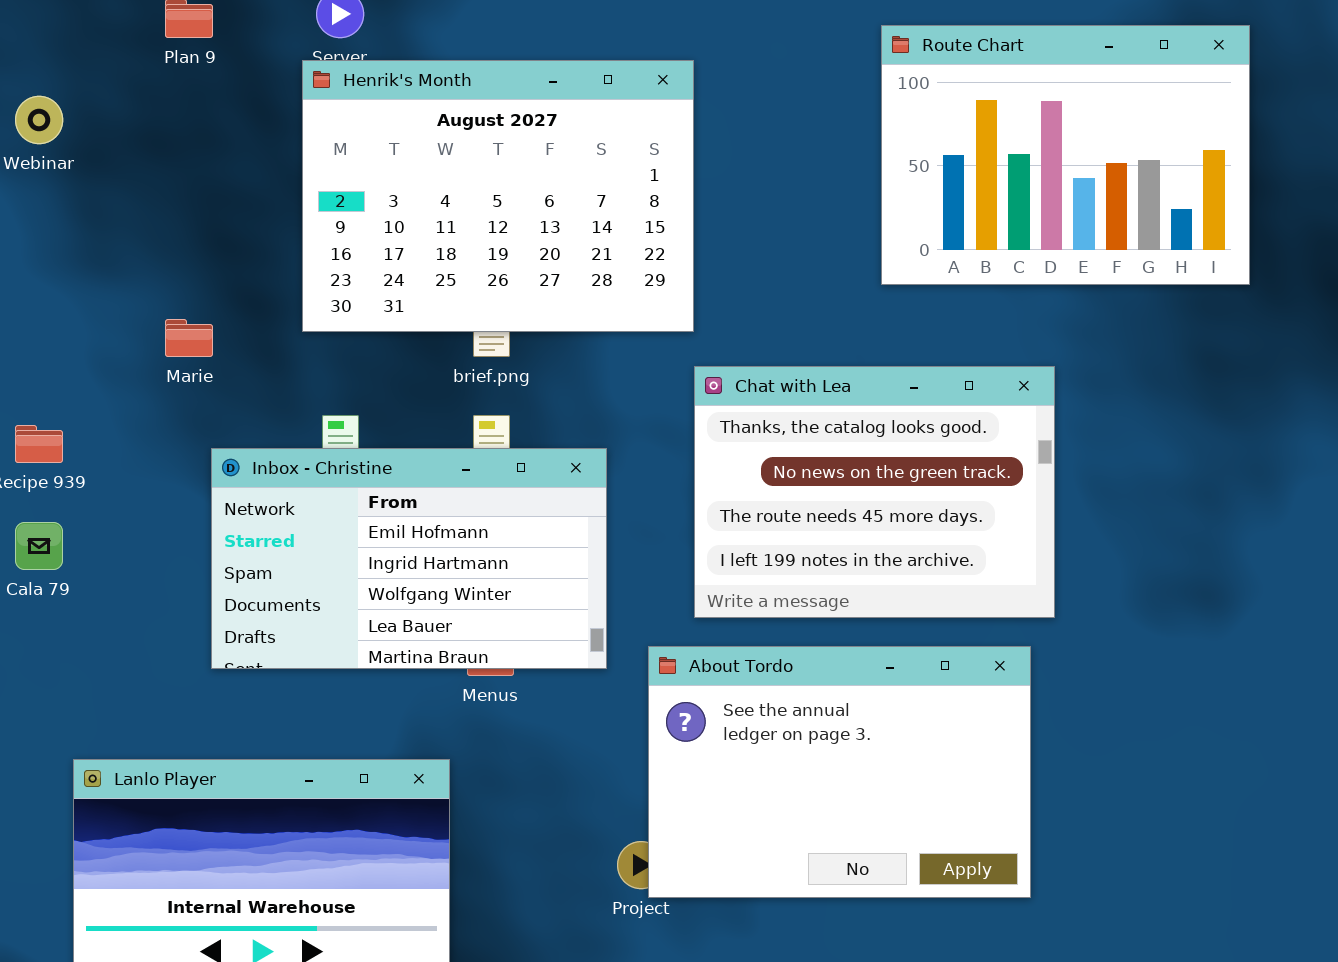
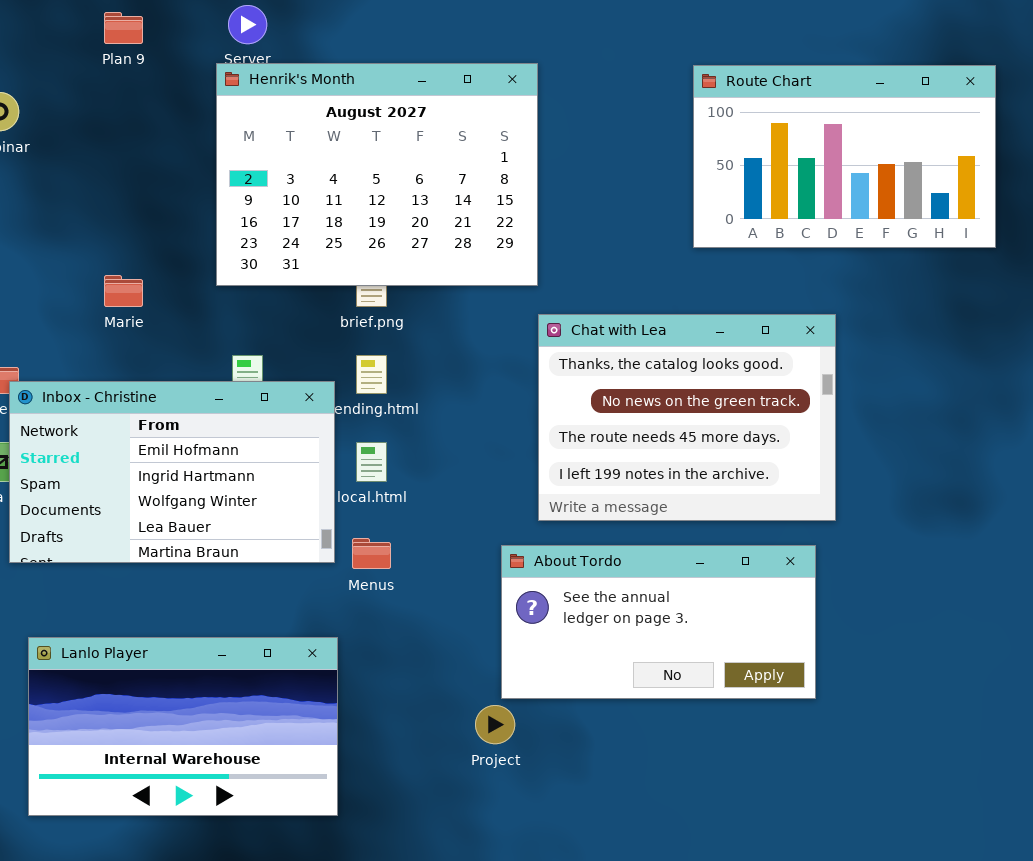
Route Chart: [881,25,1250,285] -> [693,65,996,248], resized
Inbox - Christine: [211,448,607,669] -> [9,381,335,563], moved
About Tordo: [648,646,1031,898] -> [501,545,816,699], resized

